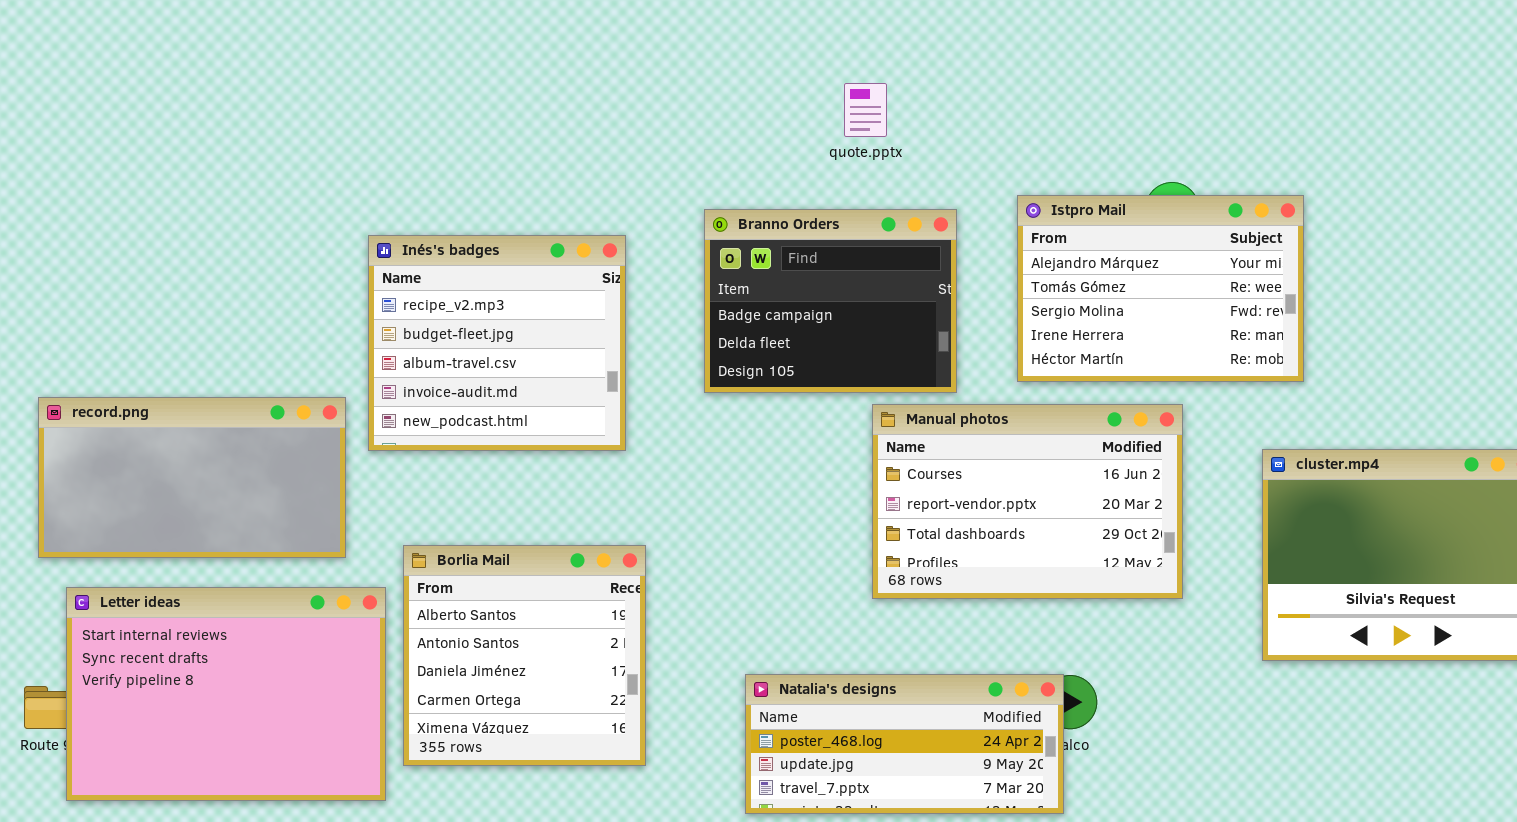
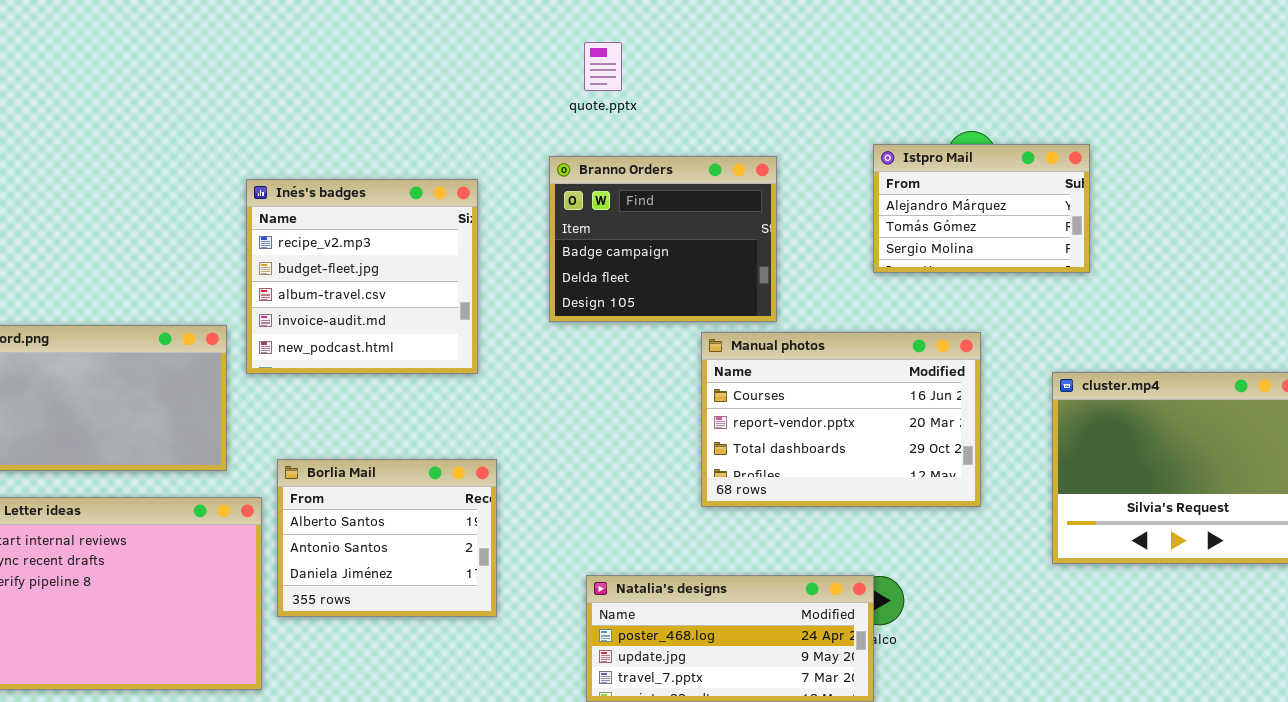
quote.pptx: [844,83,887,137] -> [584,42,622,91], moved
Istpro Mail: [1017,195,1304,382] -> [873,144,1090,273], resized
Borlia Mail: [403,545,646,766] -> [277,459,497,617], resized

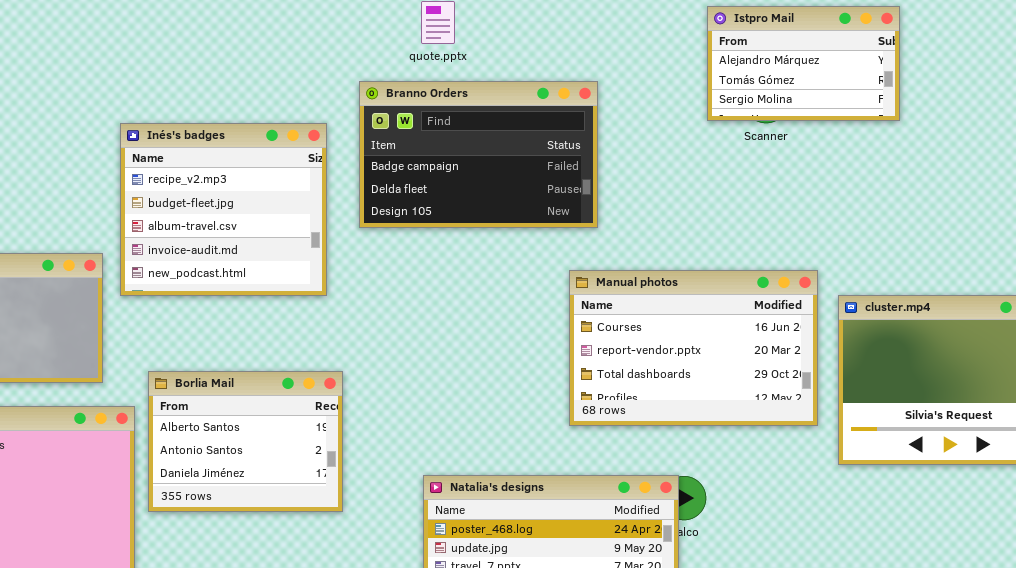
Istpro Mail: [873,144,1090,273] -> [707,6,900,121], moved
Branno Orders: [549,156,777,322] -> [359,81,598,228], moved, resized
Manual photos: [701,332,981,507] -> [569,270,818,426], moved

